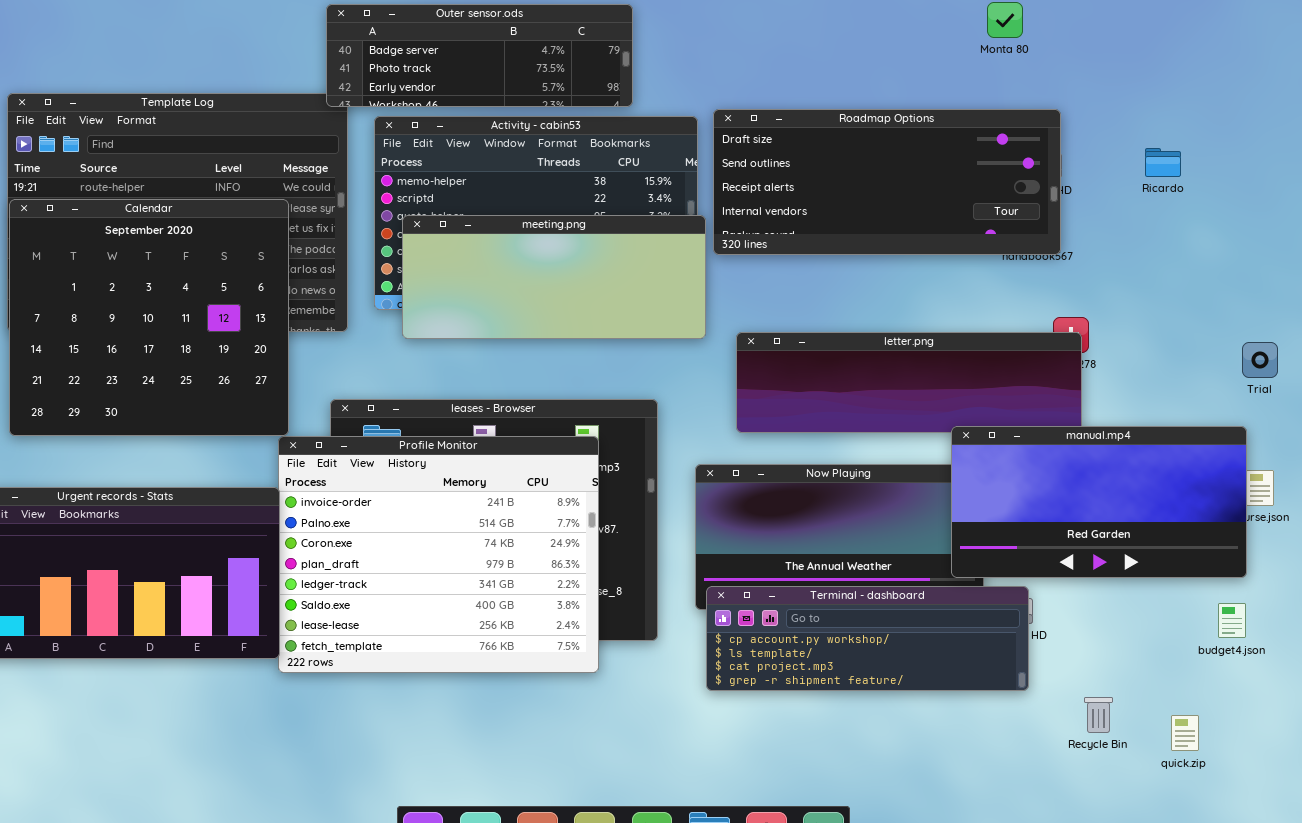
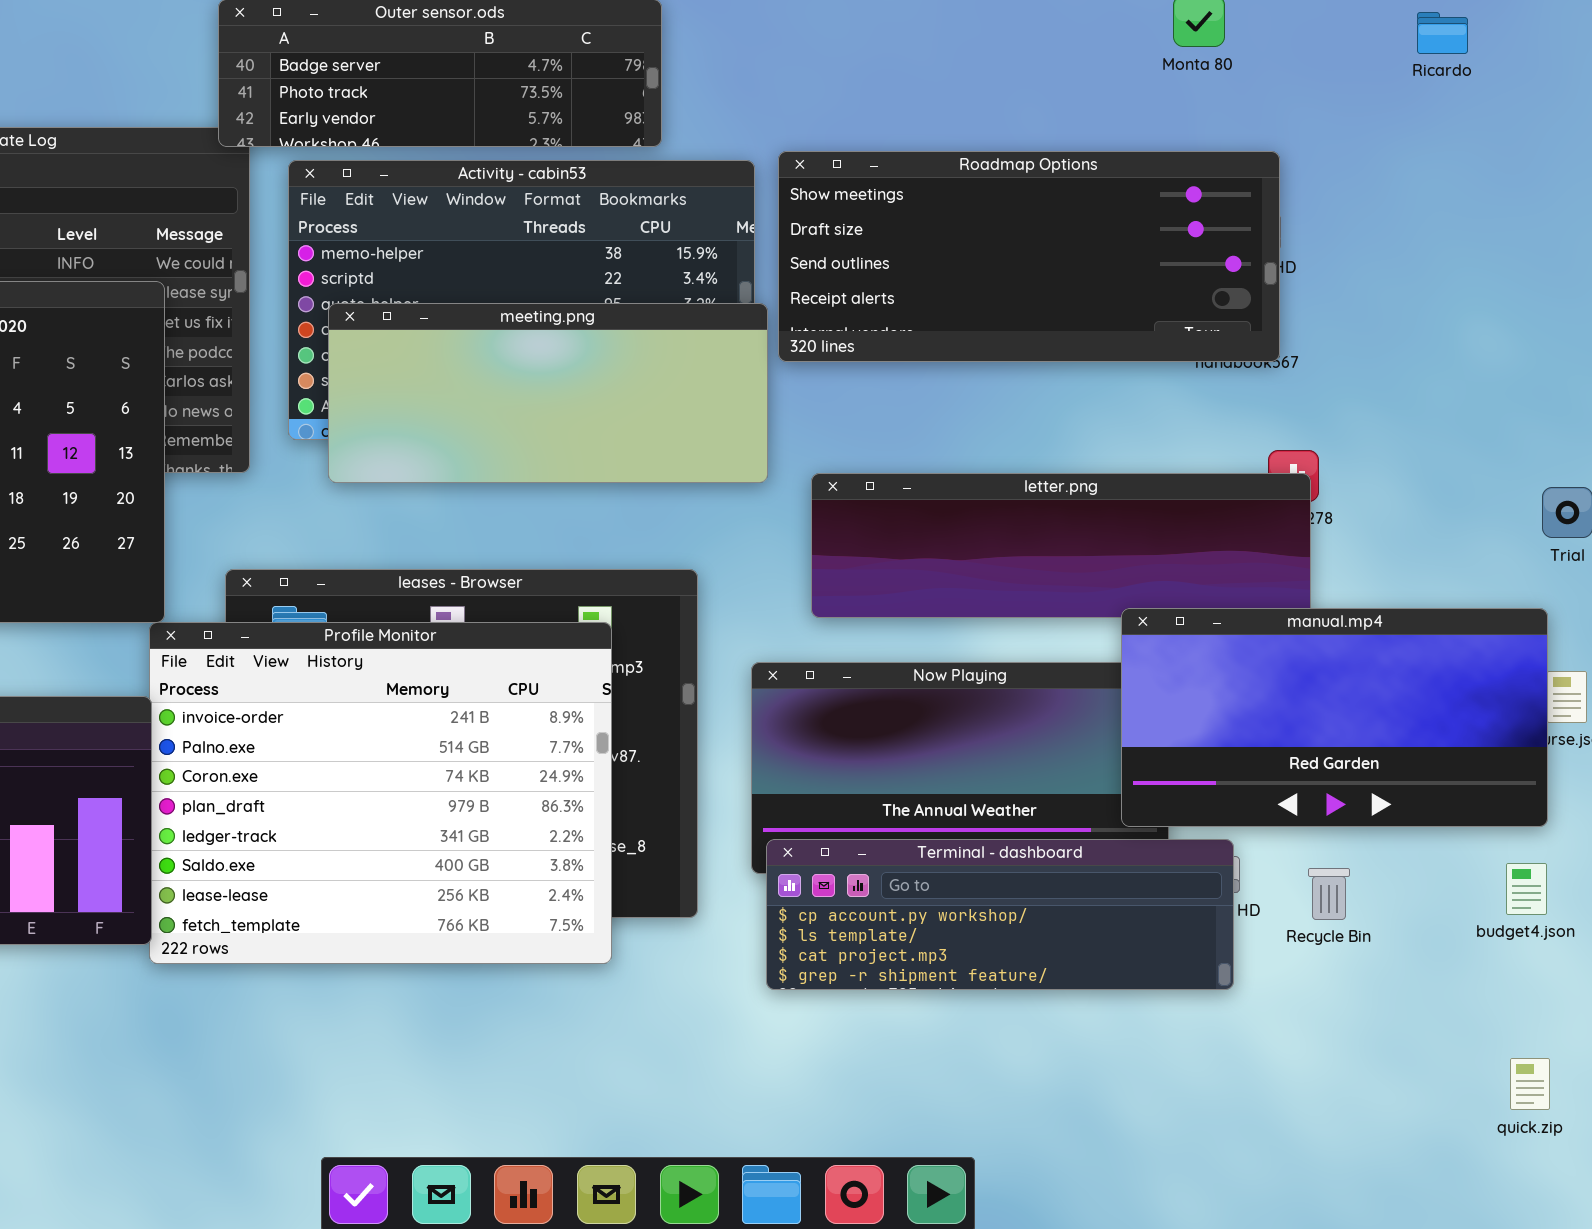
Roadmap Options: [713,109,1061,255] -> [778,151,1280,362], scrolled up 1 row
Ricardo: [1145,148,1181,177] -> [1417,12,1468,54], moved
Recycle Bin: [1084,697,1113,733] -> [1308,868,1350,920], moved
quick.zip: [1171,715,1199,751] -> [1510,1058,1550,1110], moved

